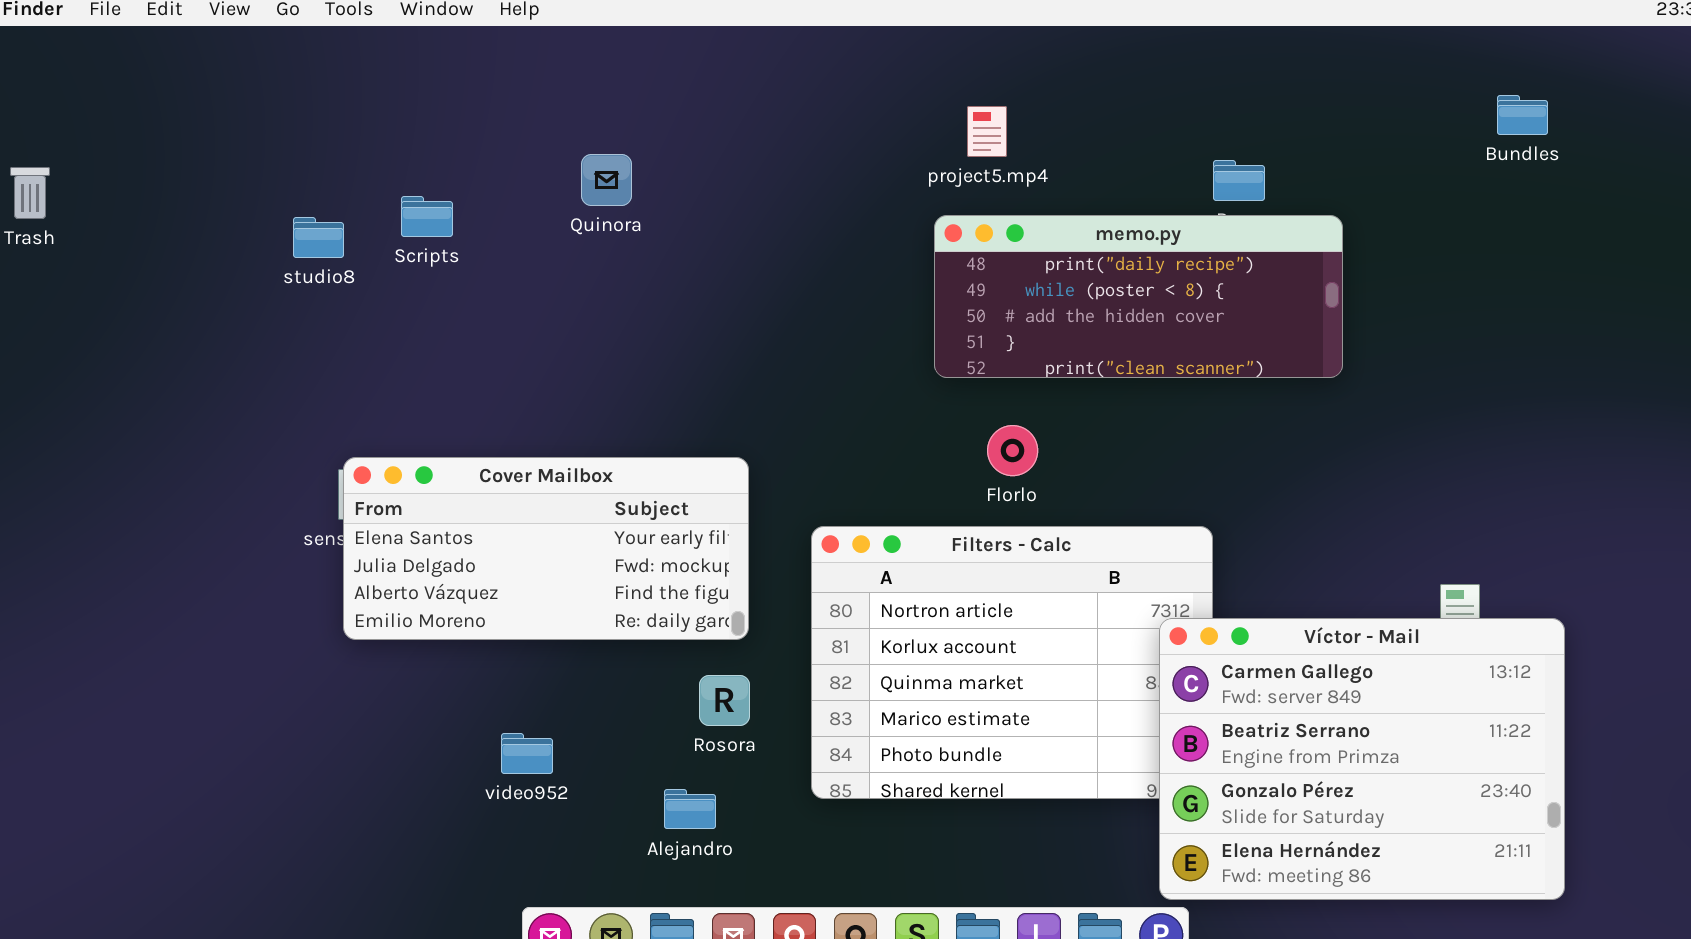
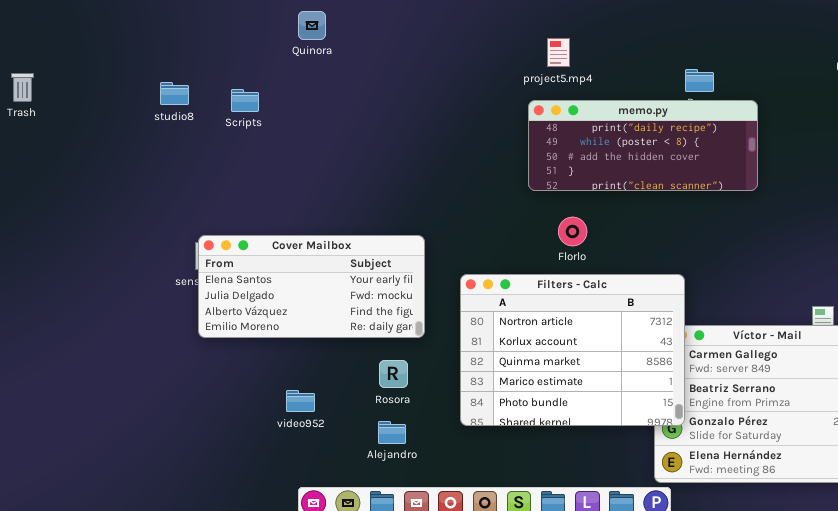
Quinora: [581,154,632,206] -> [298,11,326,40], moved
studio8: [293,217,344,258] -> [160,82,189,105], moved
Filters - Calc: [811,526,1213,799] -> [460,274,685,426], raised
Rosora: [699,675,750,726] -> [379,360,408,388], moved

